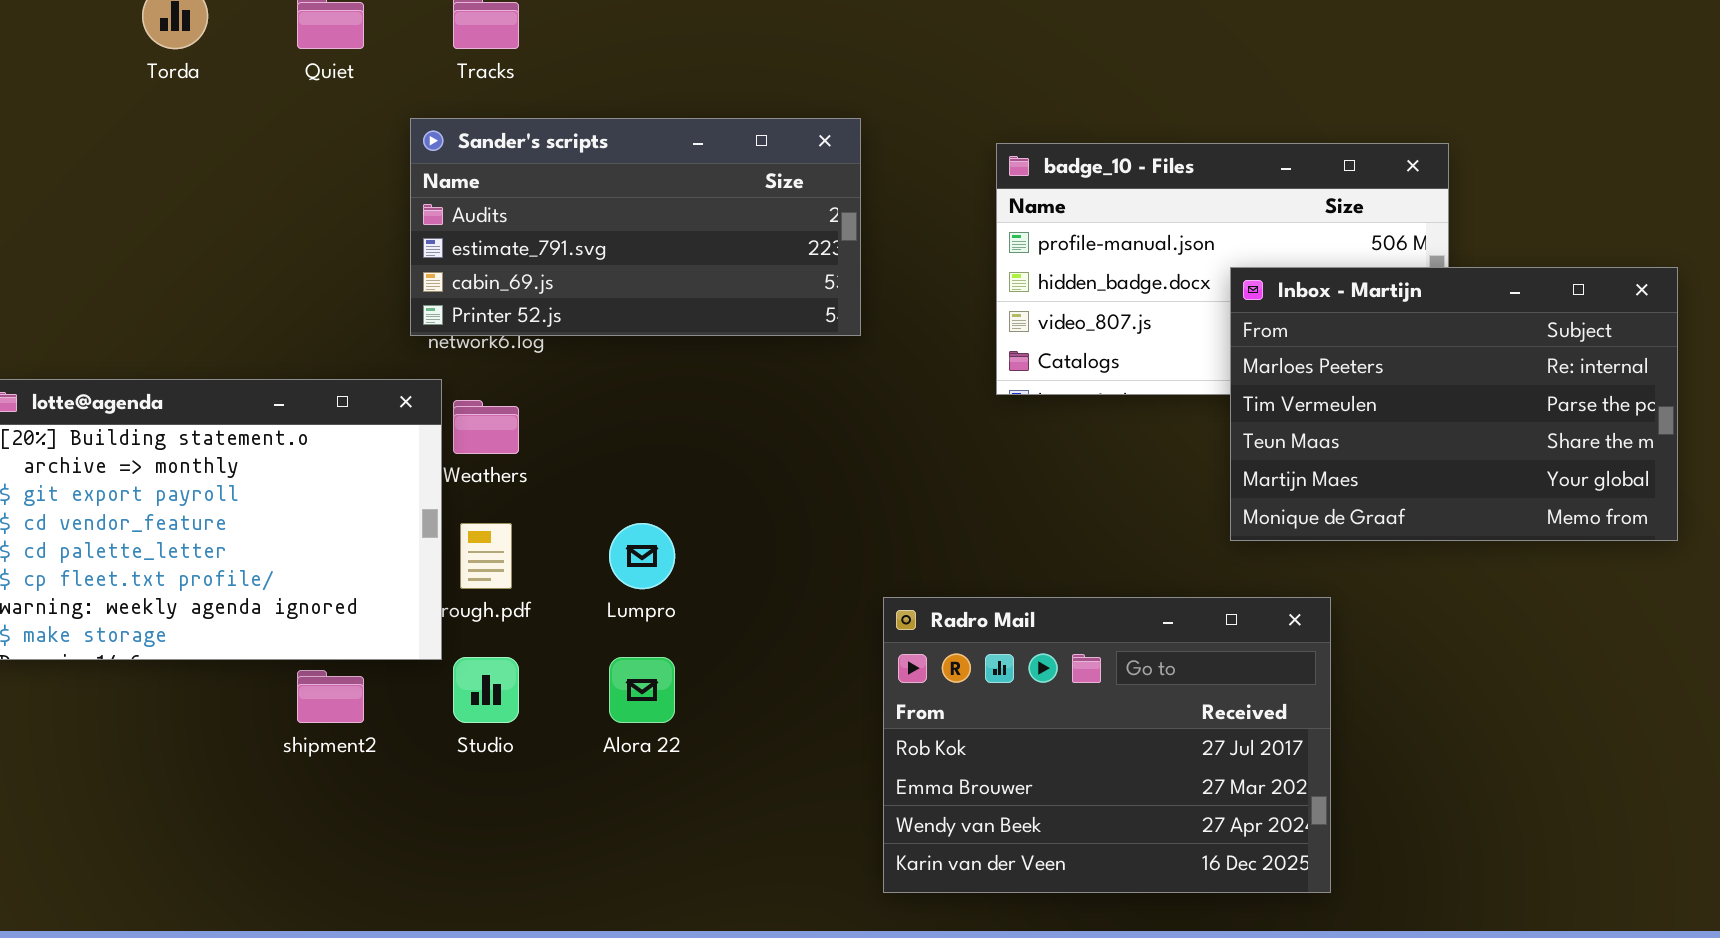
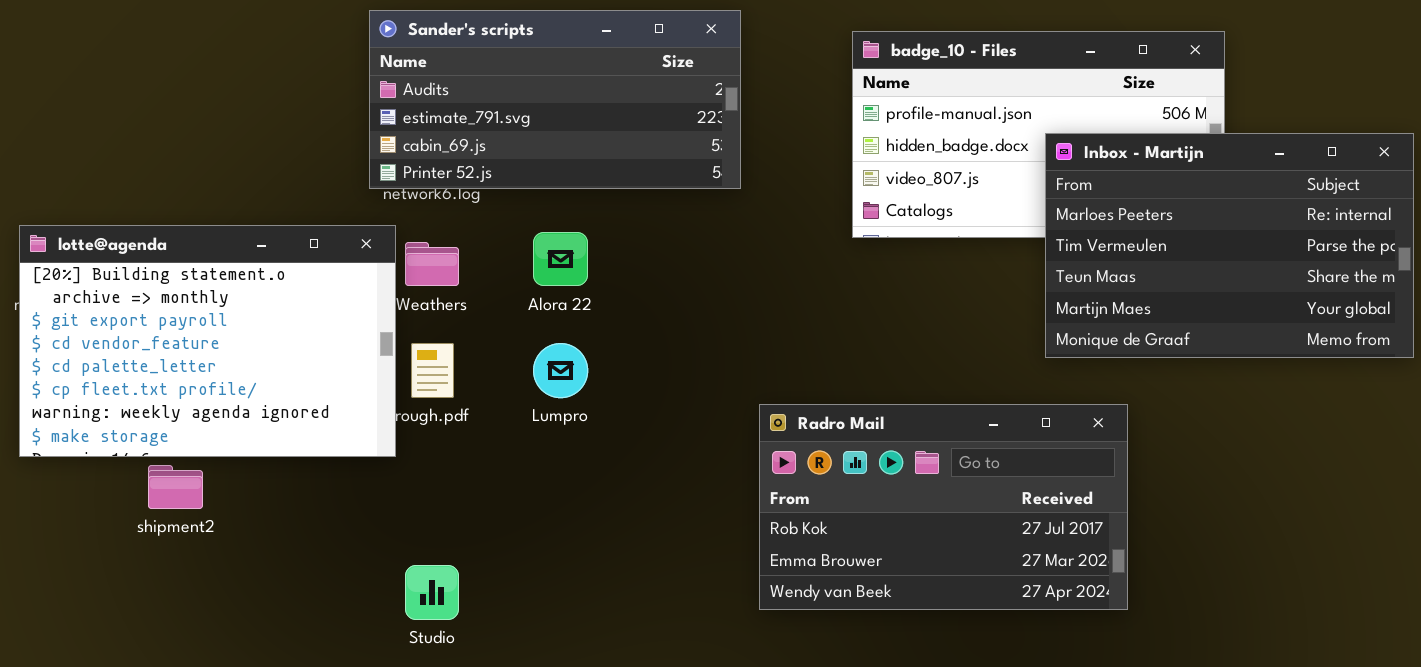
Radro Mail: [883,597,1331,893] -> [759,404,1128,610], resized
Studio: [453,657,519,723] -> [405,565,459,620], moved
Alora 22: [609,657,675,723] -> [533,232,588,286], moved
shipment2: [297,670,364,723] -> [148,465,203,509], moved

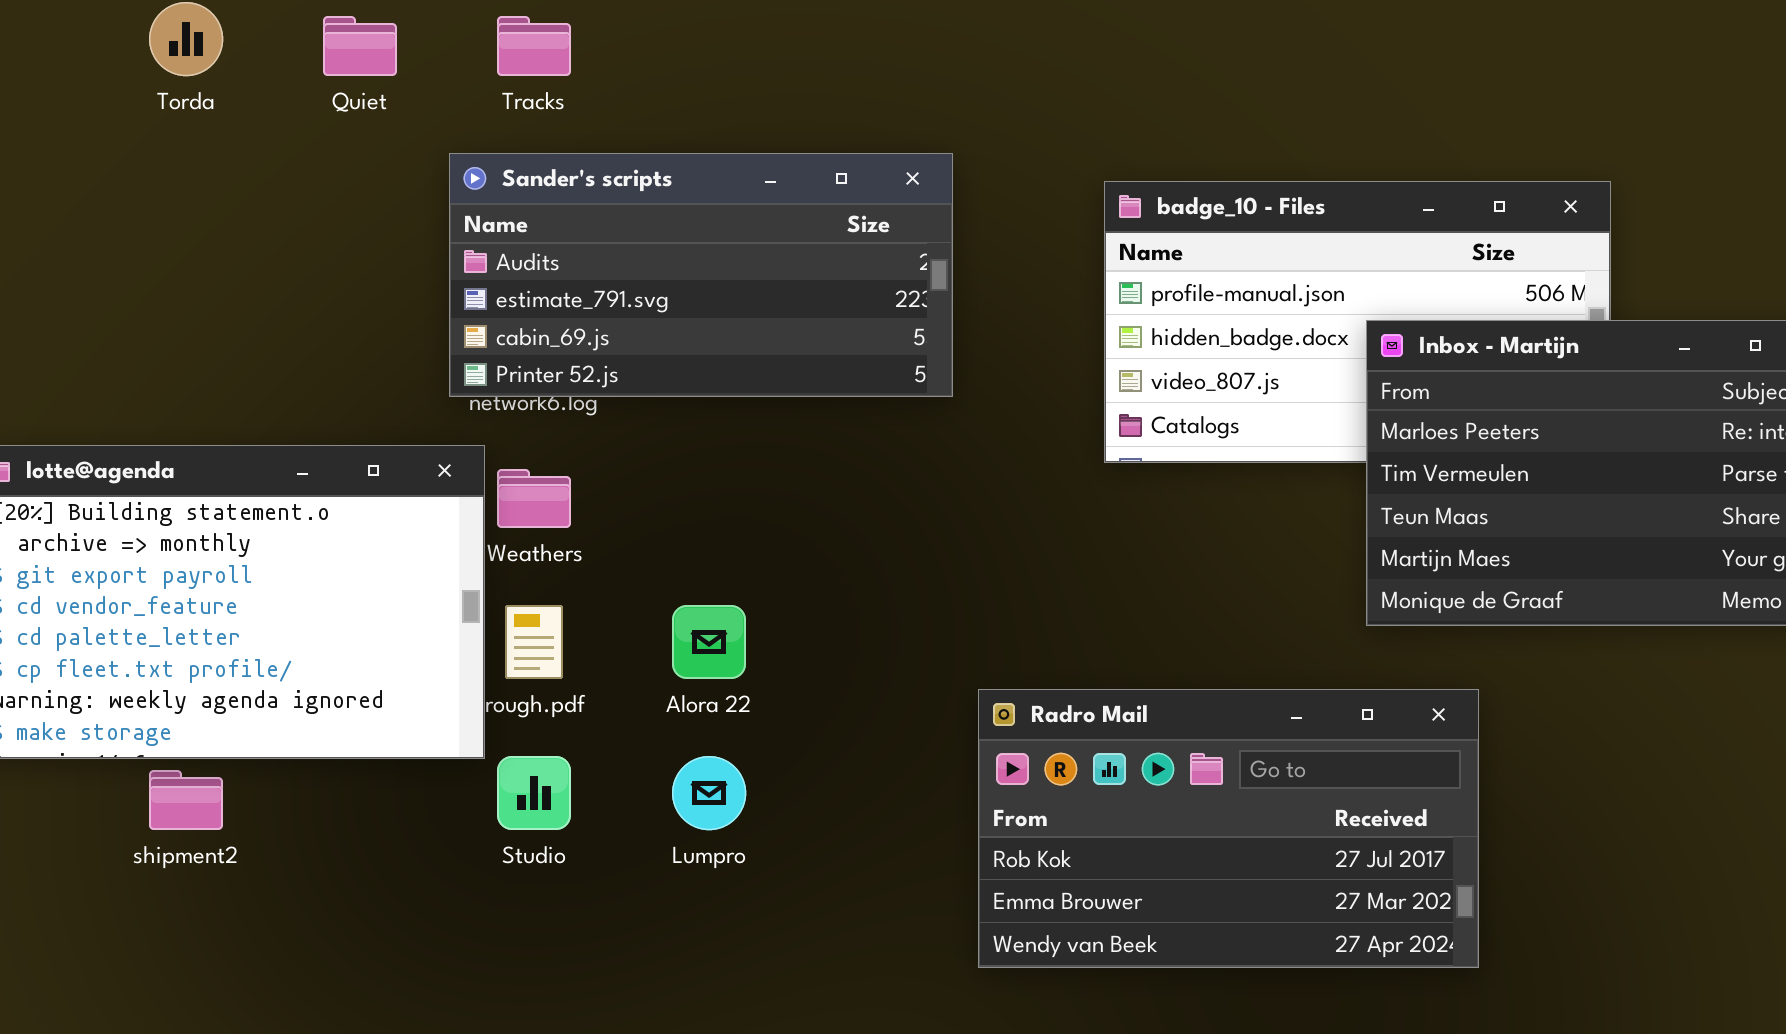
Alora 22: [533,232,588,286] -> [672,605,746,679], moved
Lumpro: [533,343,588,398] -> [672,756,746,830], moved
Studio: [405,565,459,620] -> [497,756,571,830], moved

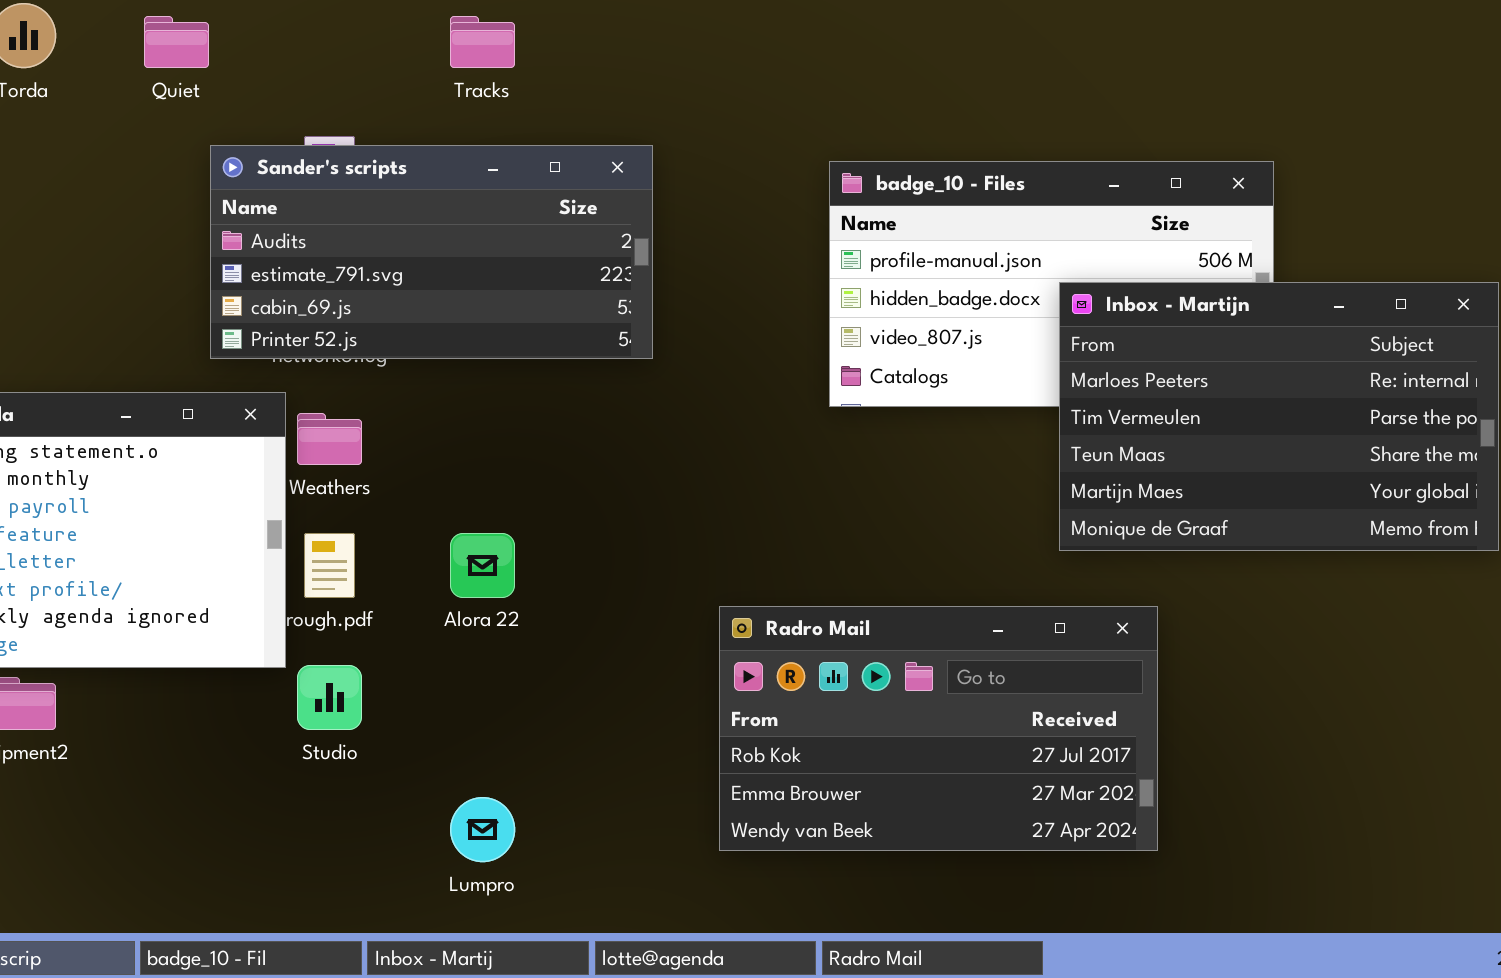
Tracks: [497,16,571,76] -> [450,16,515,68], moved
Sander's scripts: [449,153,953,397] -> [210,145,653,359], moved
Lumpro: [672,756,746,830] -> [450,797,515,862], moved

